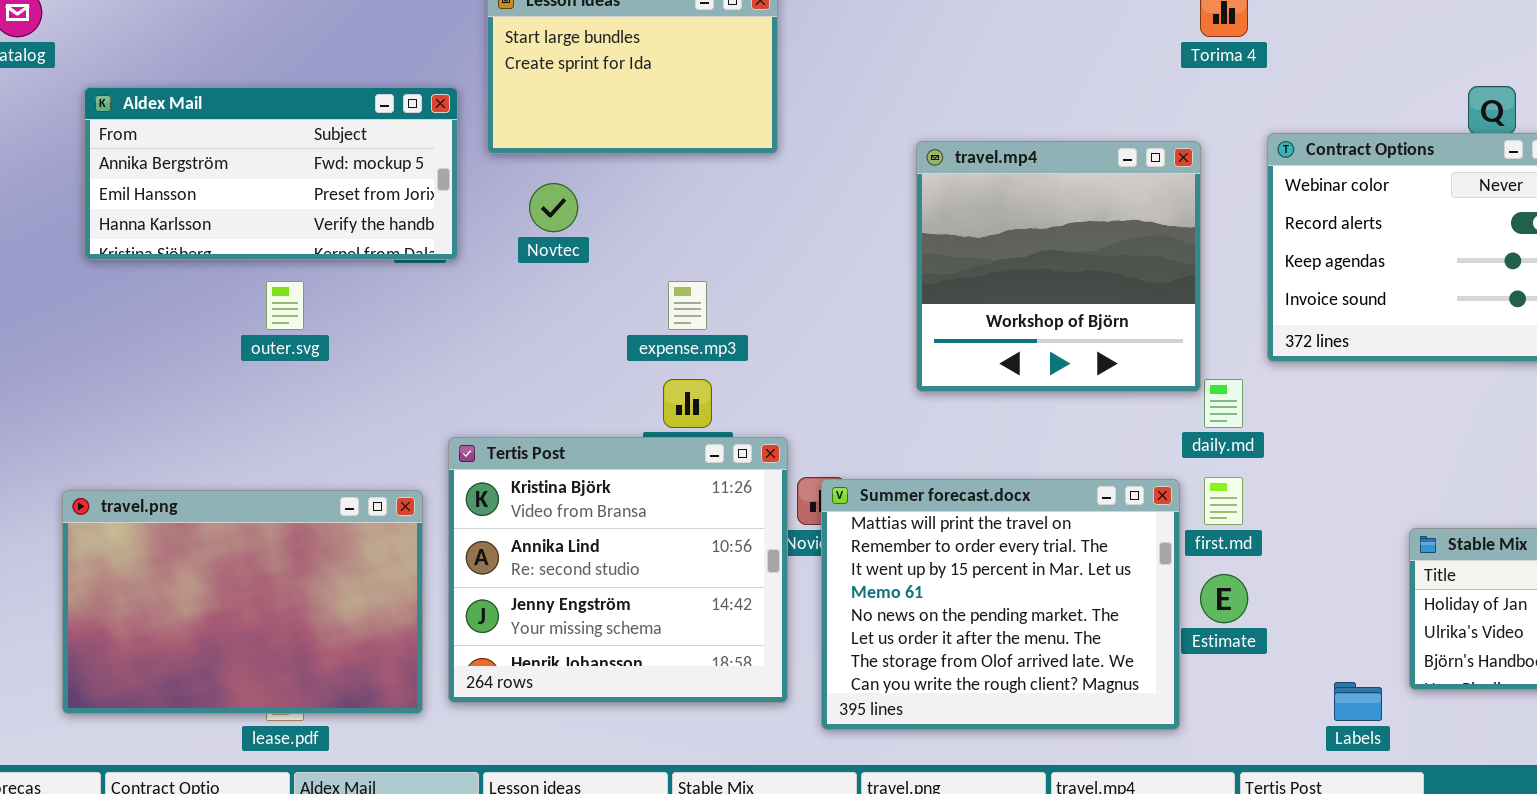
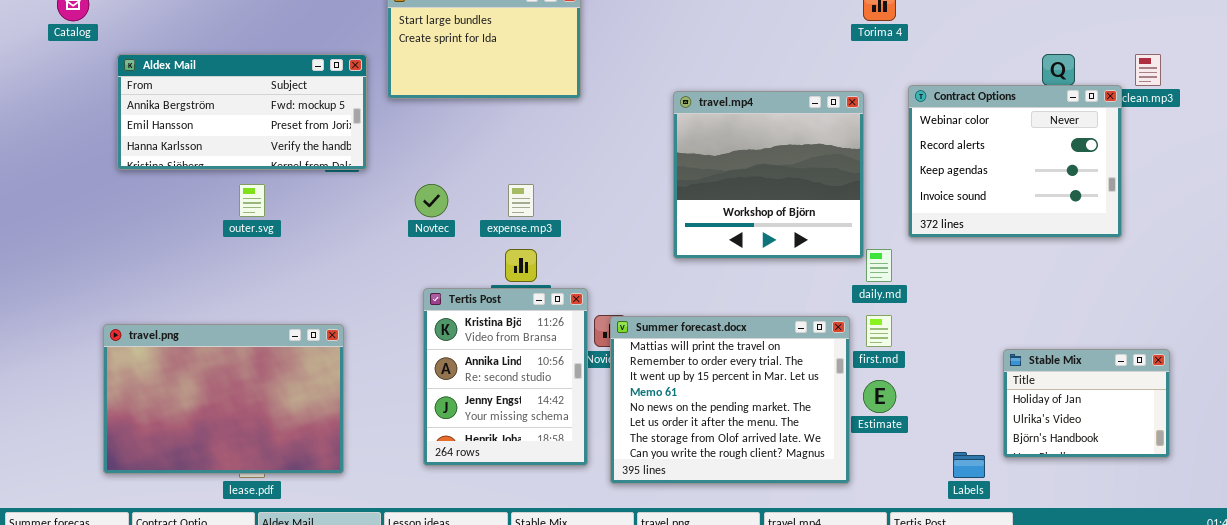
Novtec: [529,183,578,232] -> [415,184,448,217], moved
Tertis Post: [448,437,788,703] -> [423,288,588,466], resized

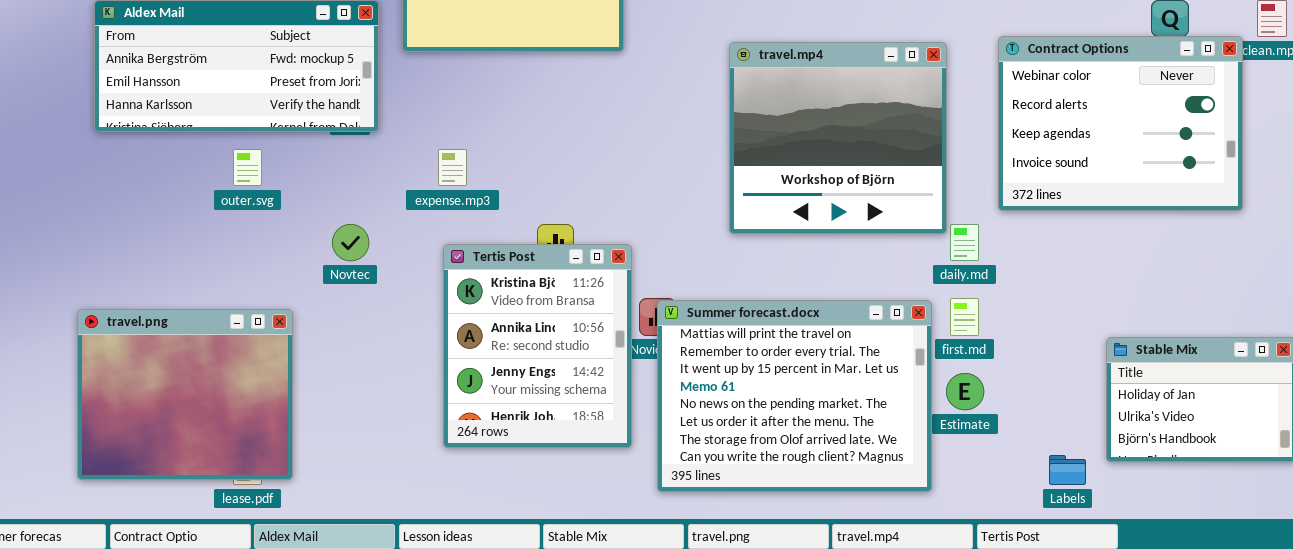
Novtec: [415,184,448,217] -> [332,224,369,261], moved
expense.mp3: [508,184,534,217] -> [438,149,467,186], moved
Tertis Post: [423,288,588,466] -> [443,244,632,448], moved
travel.png: [103,324,344,474] -> [77,309,293,480], resized

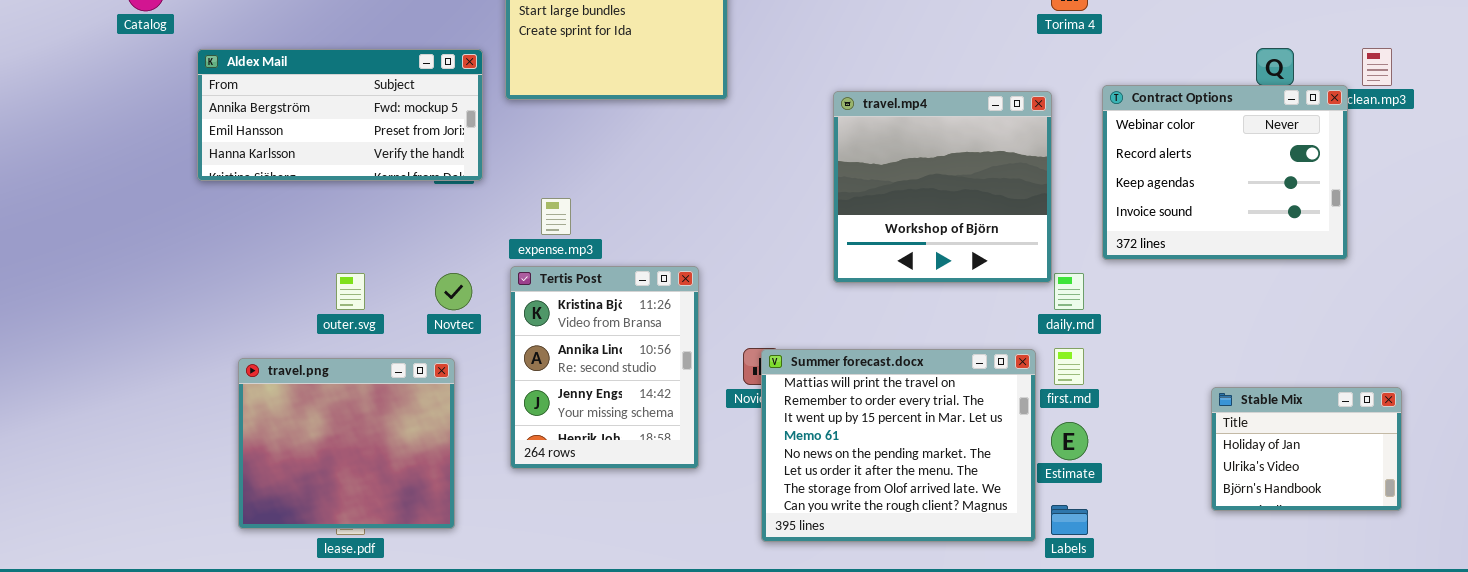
outer.svg: [233,149,262,186] -> [336,273,365,310], moved
Tertis Post: [443,244,632,448] -> [510,266,699,469], moved
travel.png: [77,309,293,480] -> [238,358,455,529], moved
Labels: [1049,455,1086,485] -> [1051,505,1088,535], moved

